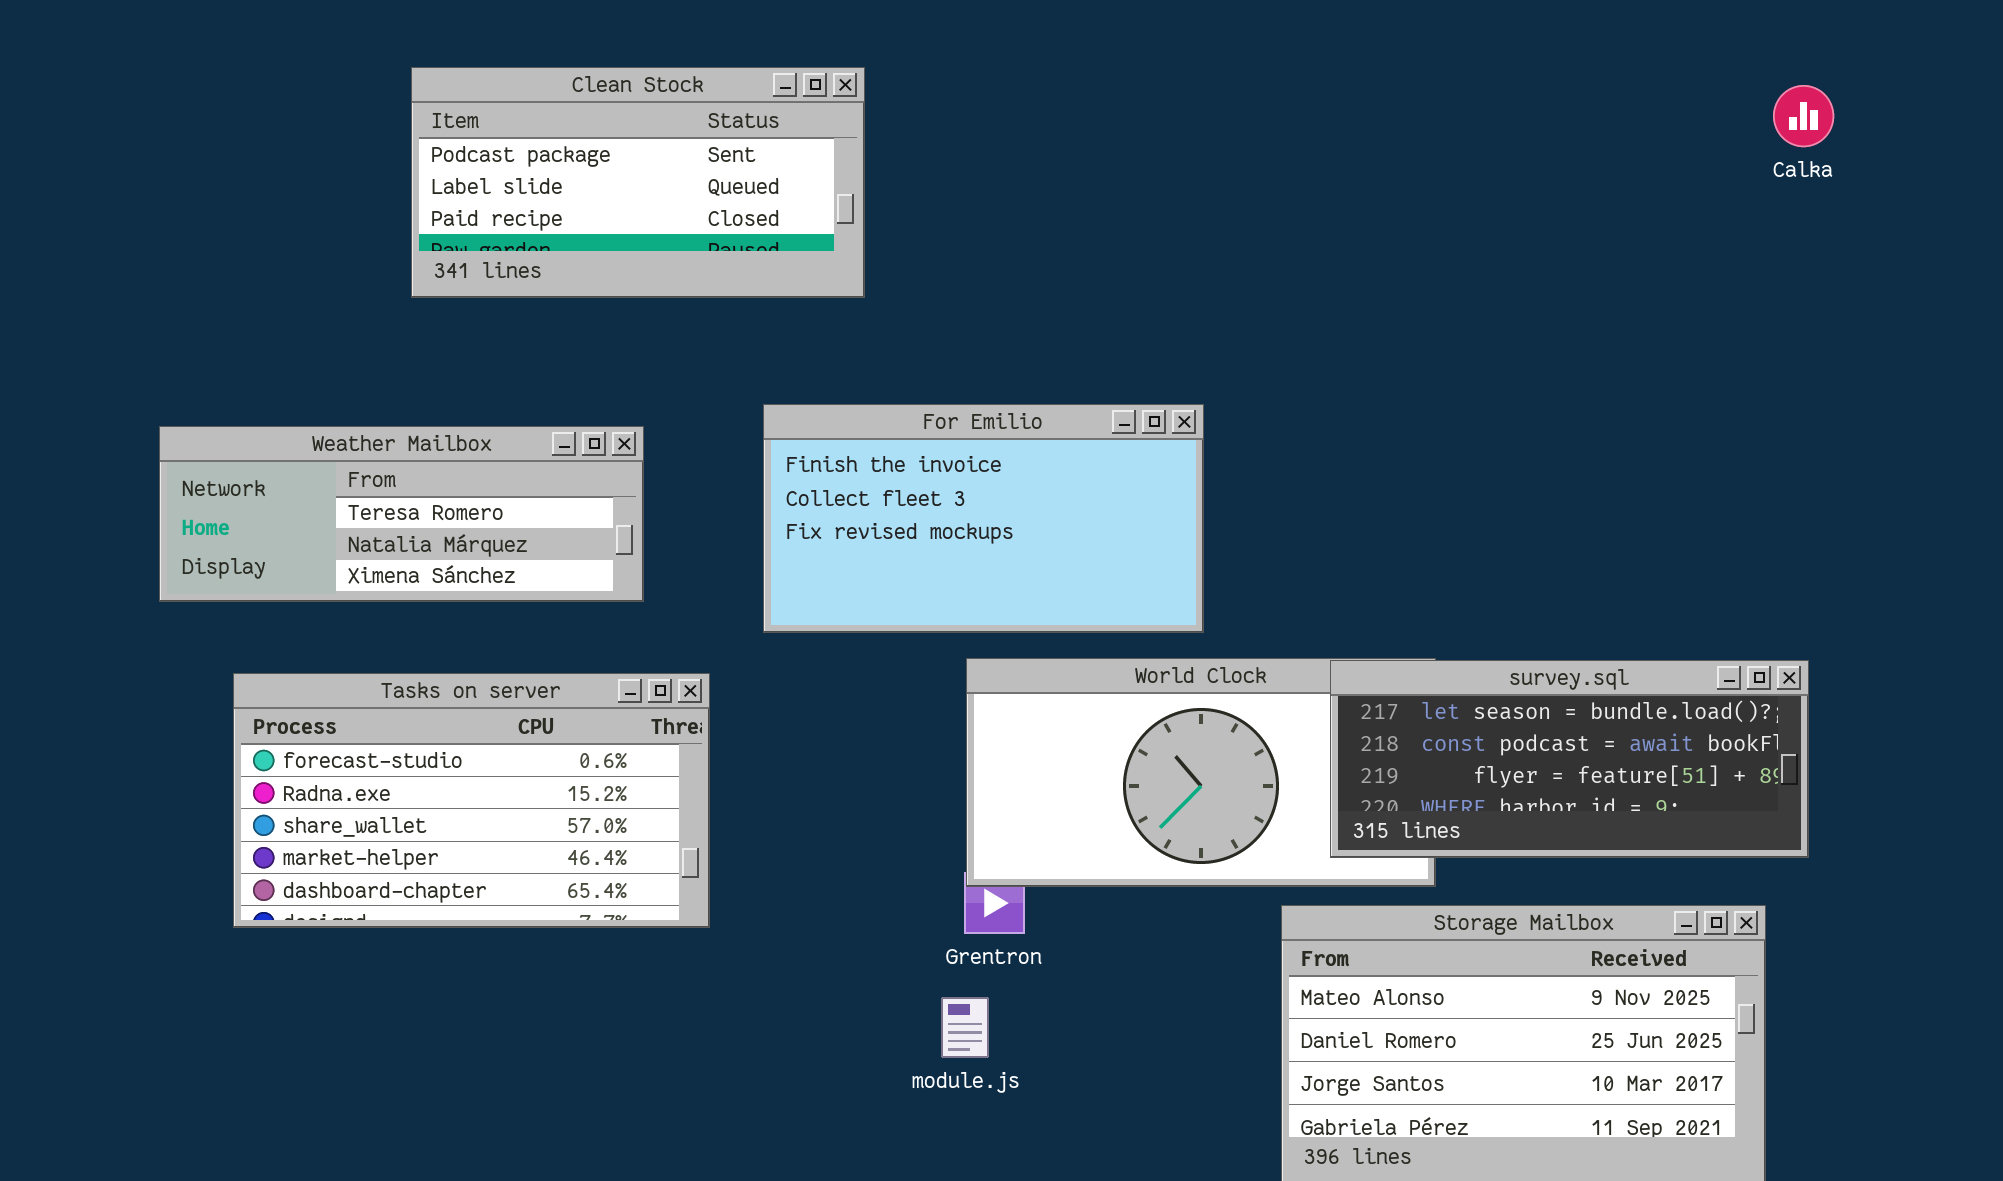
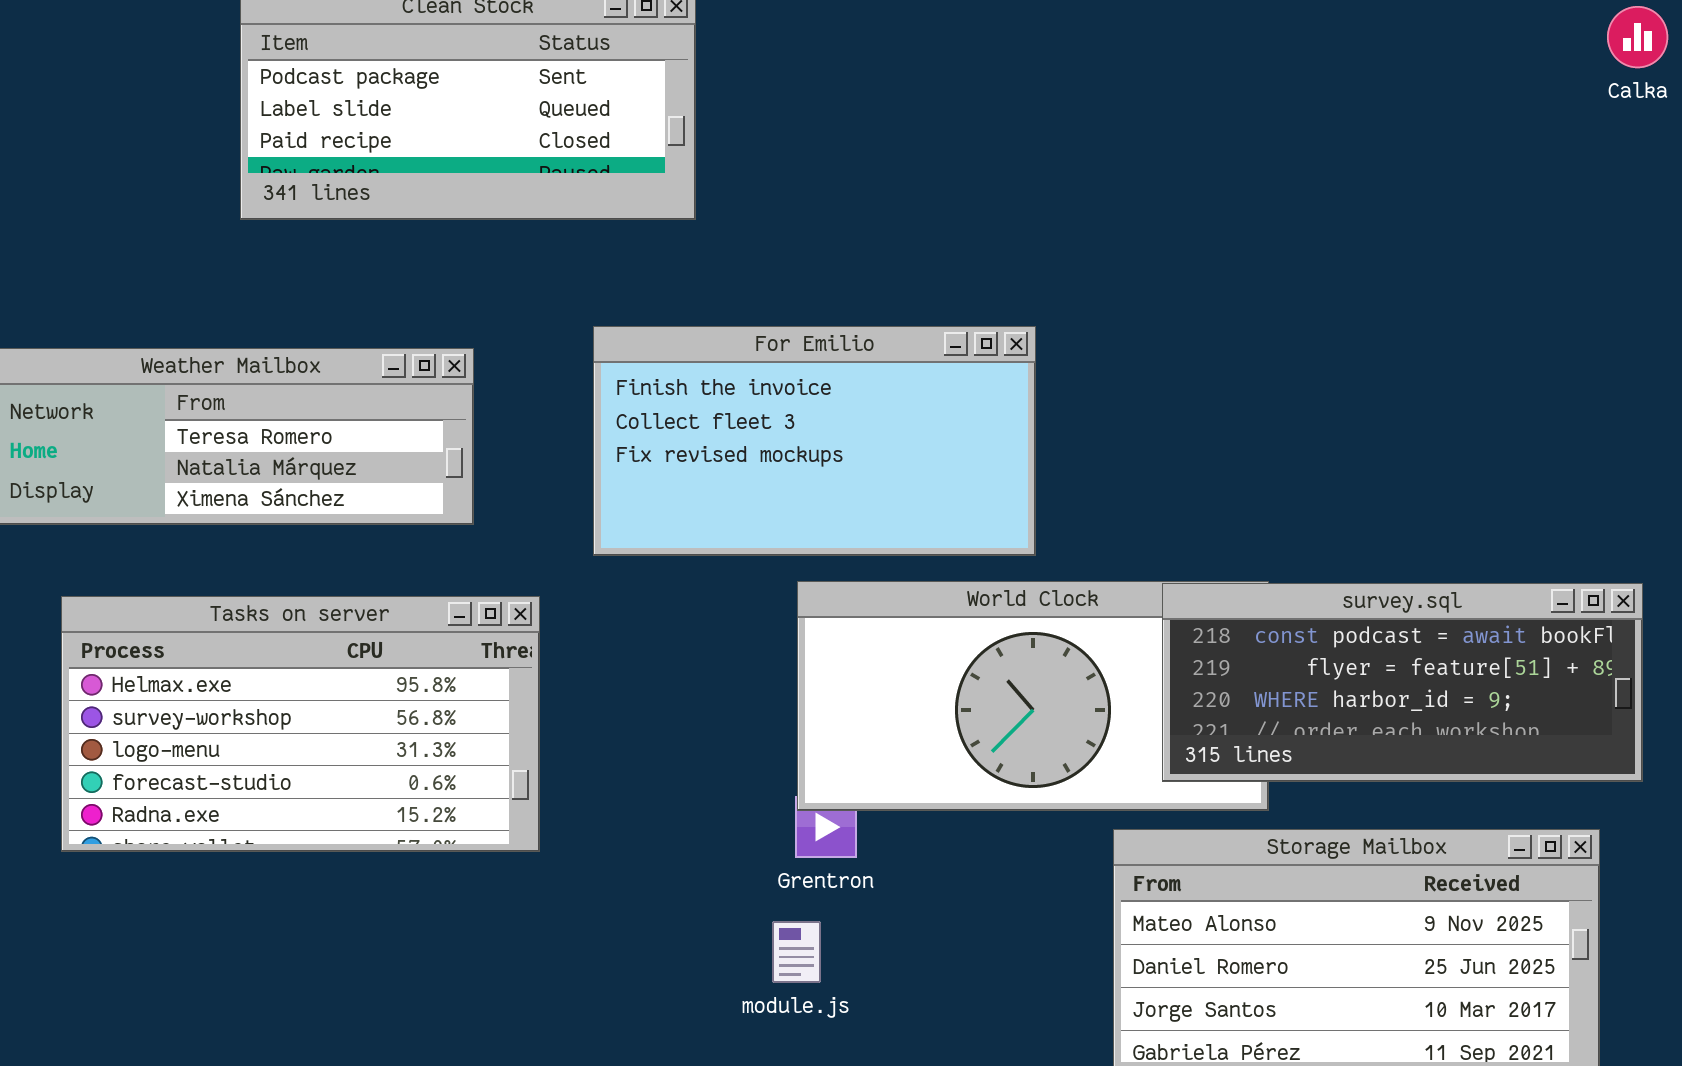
survey.sql: [1330,660,1809,858] -> [1162,583,1643,782], scrolled down 1 row
Tasks on server: [233,673,710,928] -> [61,596,540,852], scrolled up 3 rows

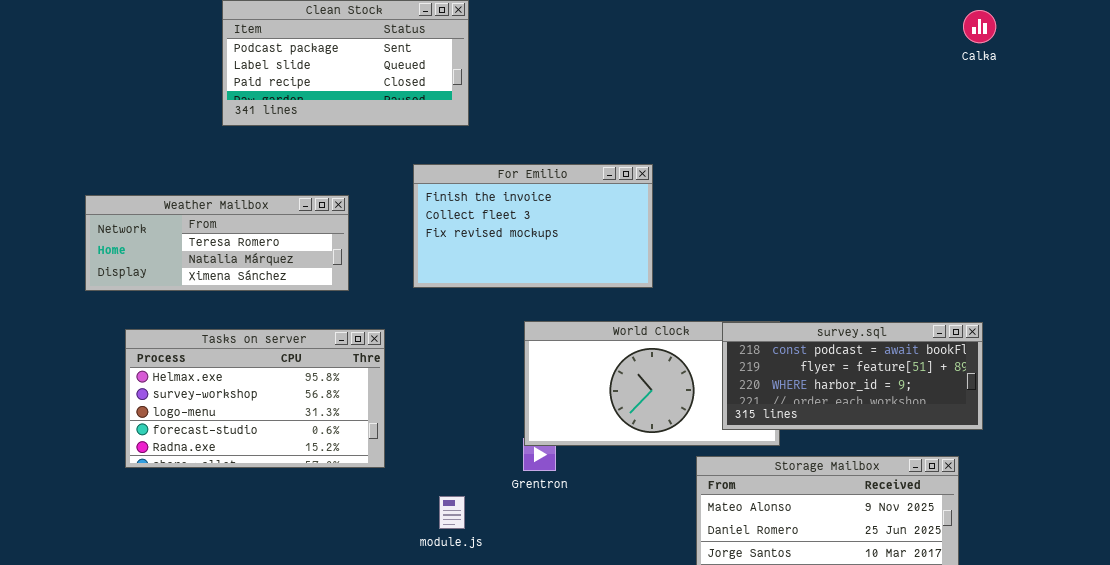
For Emilio: [593,326,1036,556] -> [413,164,653,288], moved
module.js: [772,921,821,983] -> [439,496,465,529], moved

